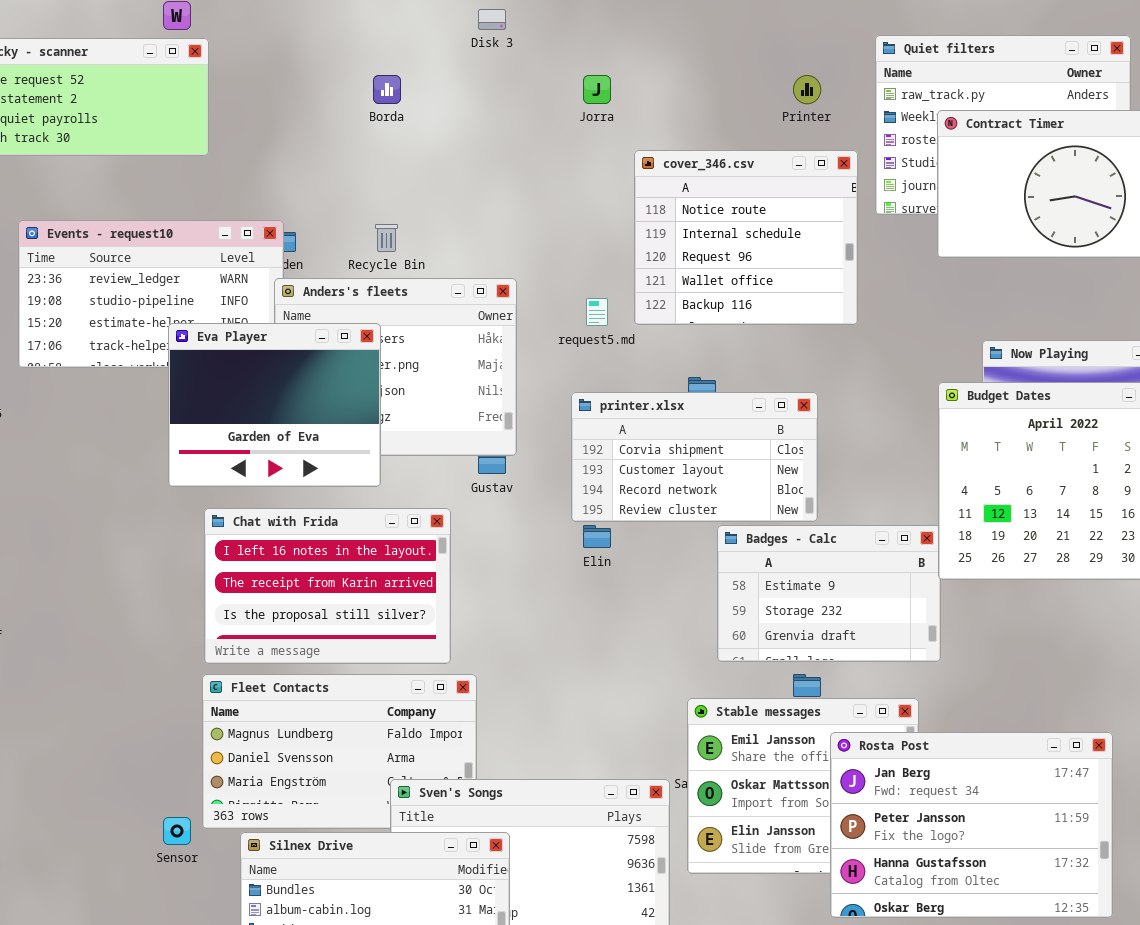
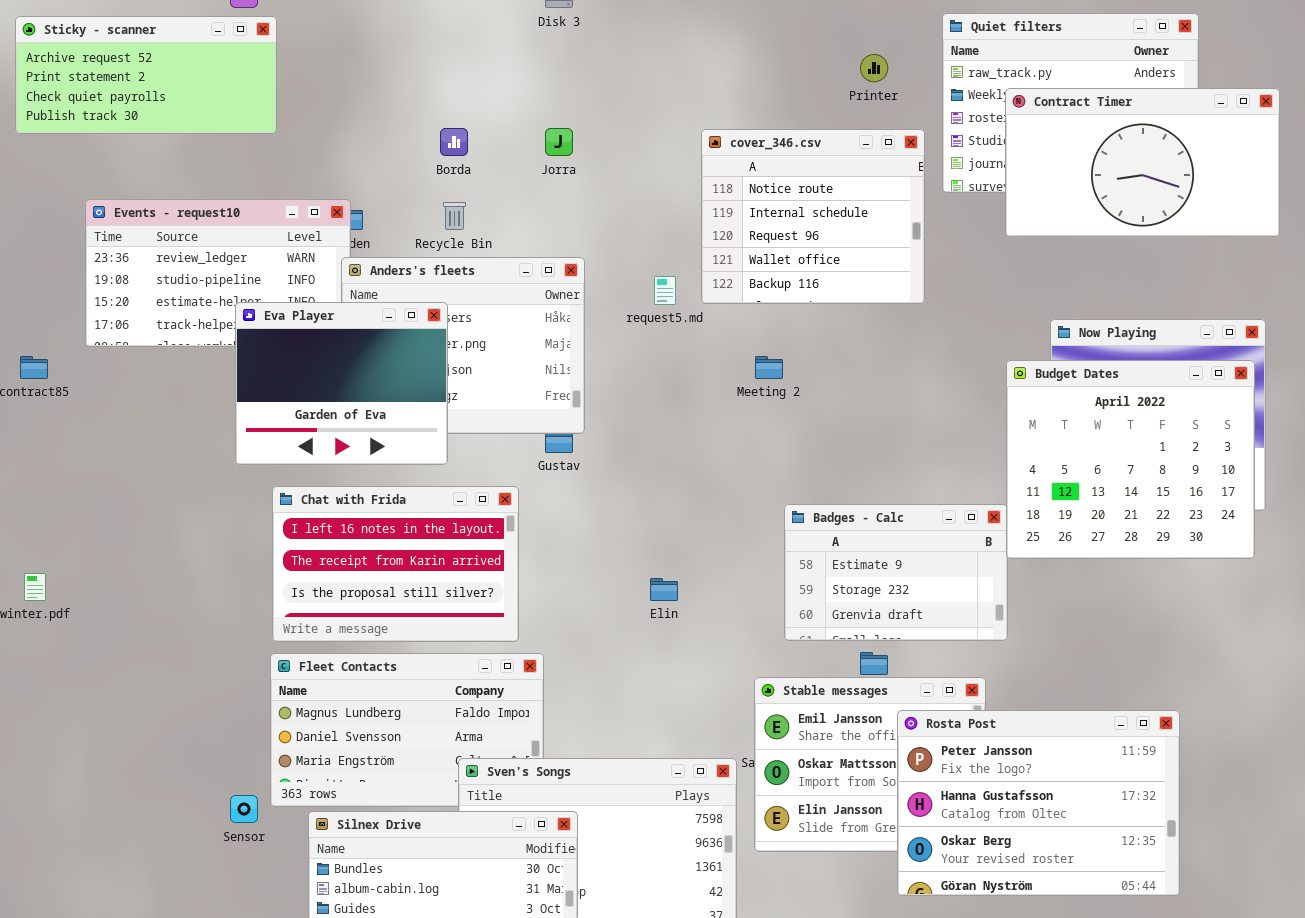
Borda: [373,75,401,104] -> [440,128,468,156], moved
Jorra: [583,75,611,104] -> [545,128,573,156], moved
printer.xlsx: [571,392,818,522] -> none, closed
Elin: [583,525,611,548] -> [650,578,678,601], moved
Rosta Post: [830,732,1113,918] -> [897,710,1180,896], scrolled down 1 row

